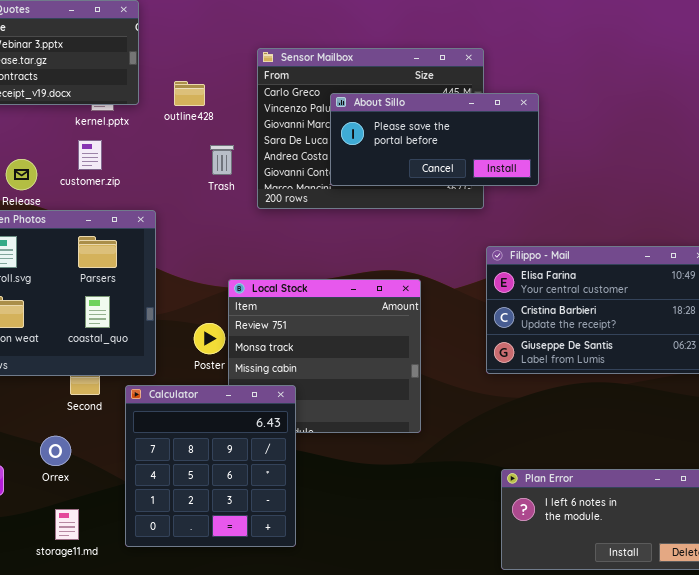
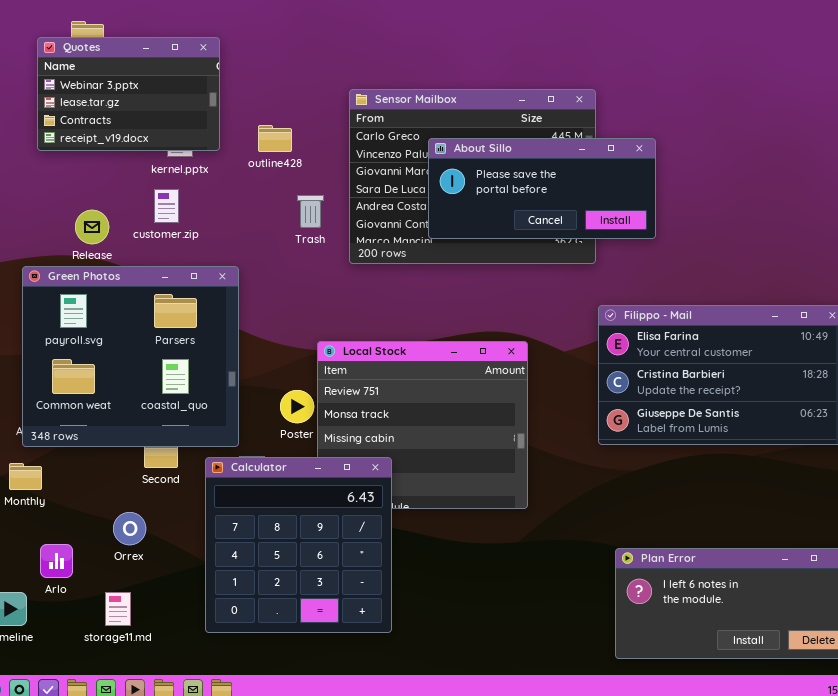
storage11.md: [55,509,79,540] -> [105,592,131,626], moved

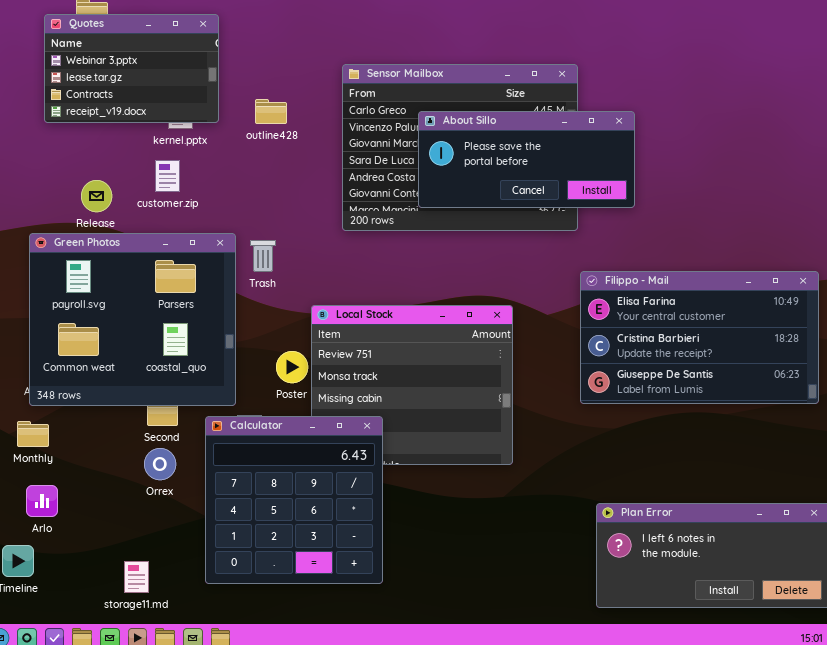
Trash: [297,195,324,228] -> [250,240,276,272], moved
Orrex: [113,512,146,545] -> [144,448,176,480], moved
Arlo: [40,544,73,578] -> [26,485,58,517], moved
storage11.md: [105,592,131,626] -> [124,561,149,593], moved

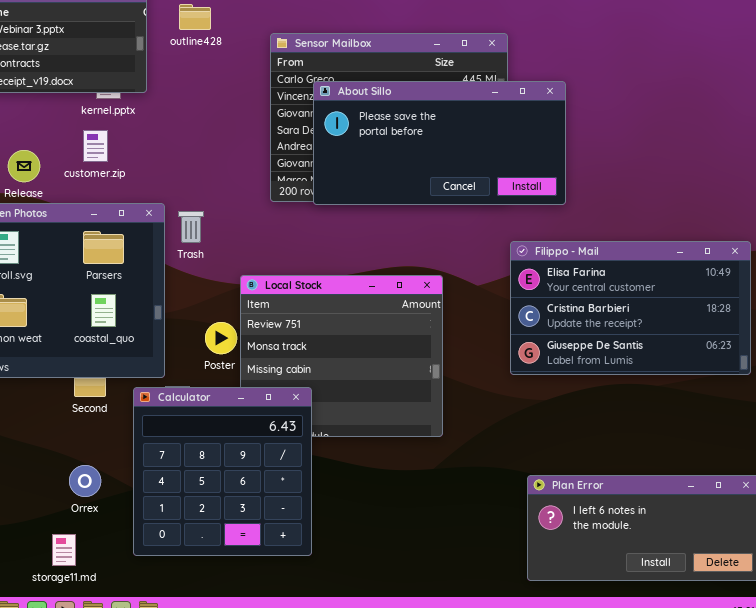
outline428: [255,99,287,124] -> [179,4,211,30], moved
About Sillo: [418,111,635,208] -> [313,81,566,205], resized
Orrex: [144,448,176,480] -> [69,465,101,497], moved

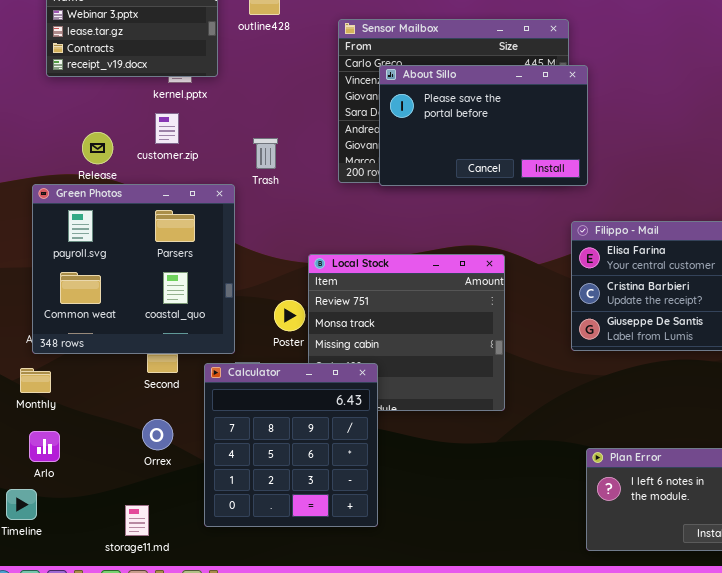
About Sillo: [313,81,566,205] -> [379,65,588,186], resized
Trash: [178,211,204,243] -> [253,138,278,169], moved
Orrex: [69,465,101,497] -> [142,419,173,450], moved

